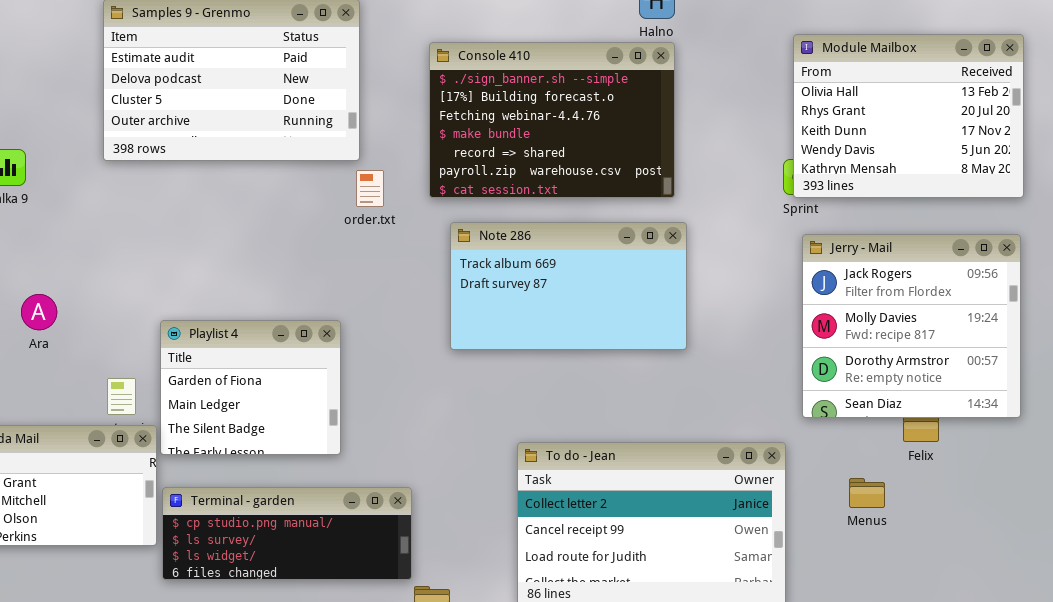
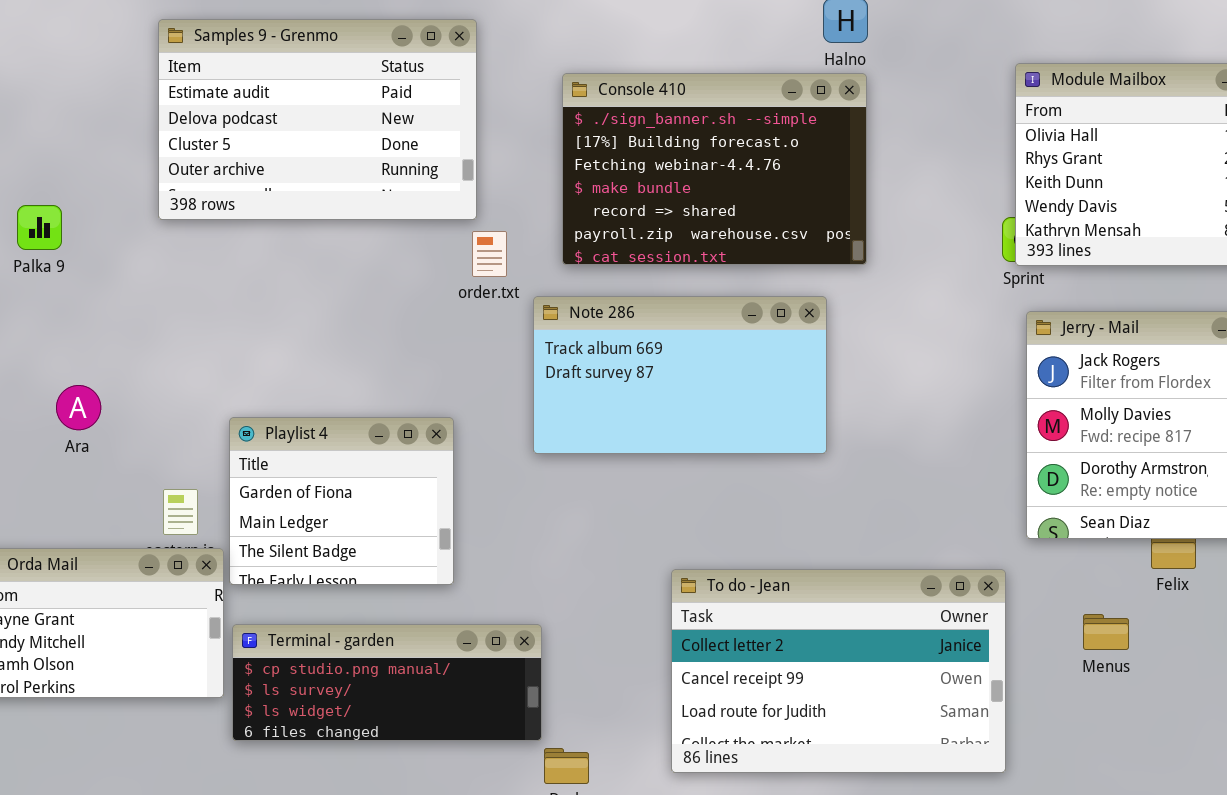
Note 286: [450,222,687,350] -> [533,296,827,454], moved

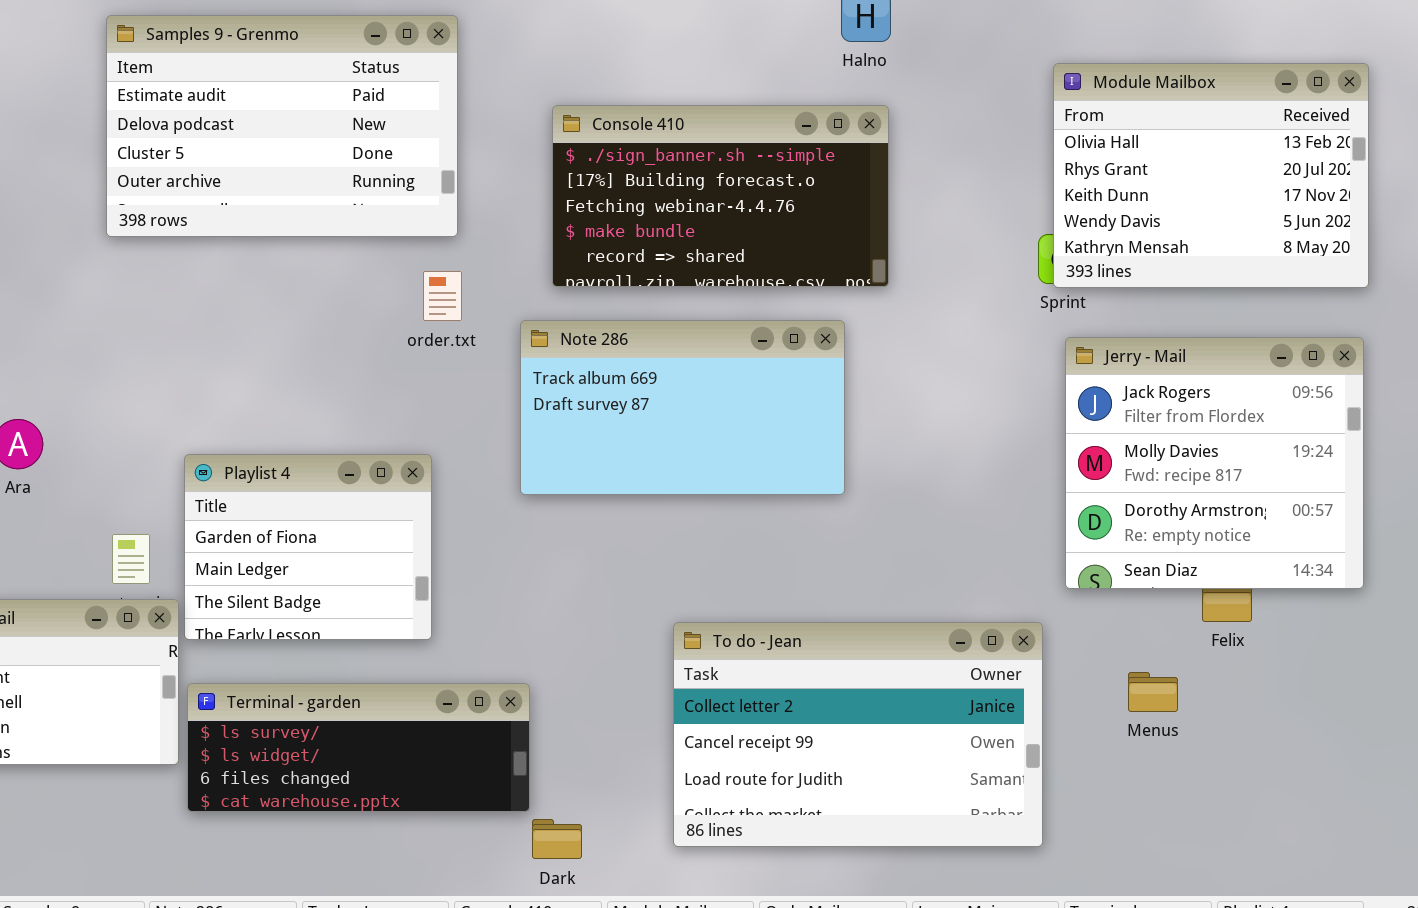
Console 410: [562,73,867,265] -> [552,105,889,287], resized
order.txt: [472,231,507,277] -> [423,271,462,321], moved
Terminal - garden: [232,624,542,741] -> [187,683,530,812], scrolled down 1 row

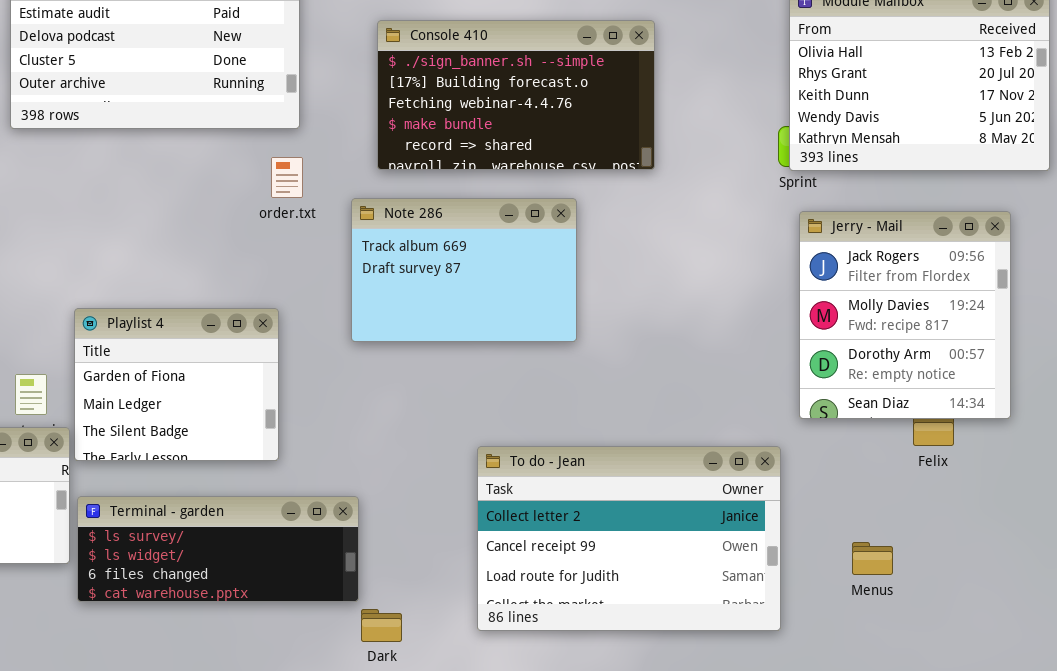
Note 286: [520,320,845,495] -> [351,198,577,342], resized
Jerry - Mail: [1065,337,1364,589] -> [799,211,1011,419], resized
Menus: [1128,672,1178,712] -> [852,542,893,575], moved

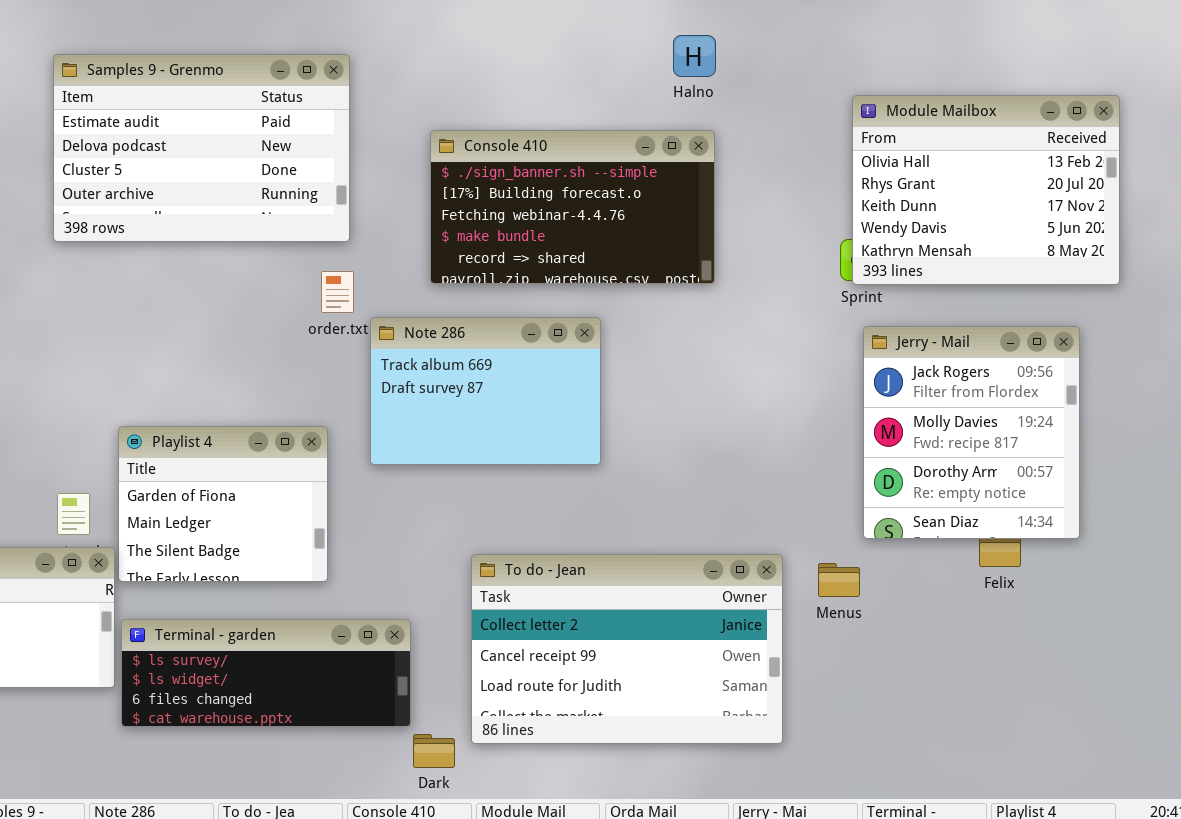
Note 286: [351,198,577,342] -> [370,317,601,465], moved
To do - Jean: [477,446,781,631] -> [471,554,783,744], moved
Menus: [852,542,893,575] -> [818,563,860,597], moved

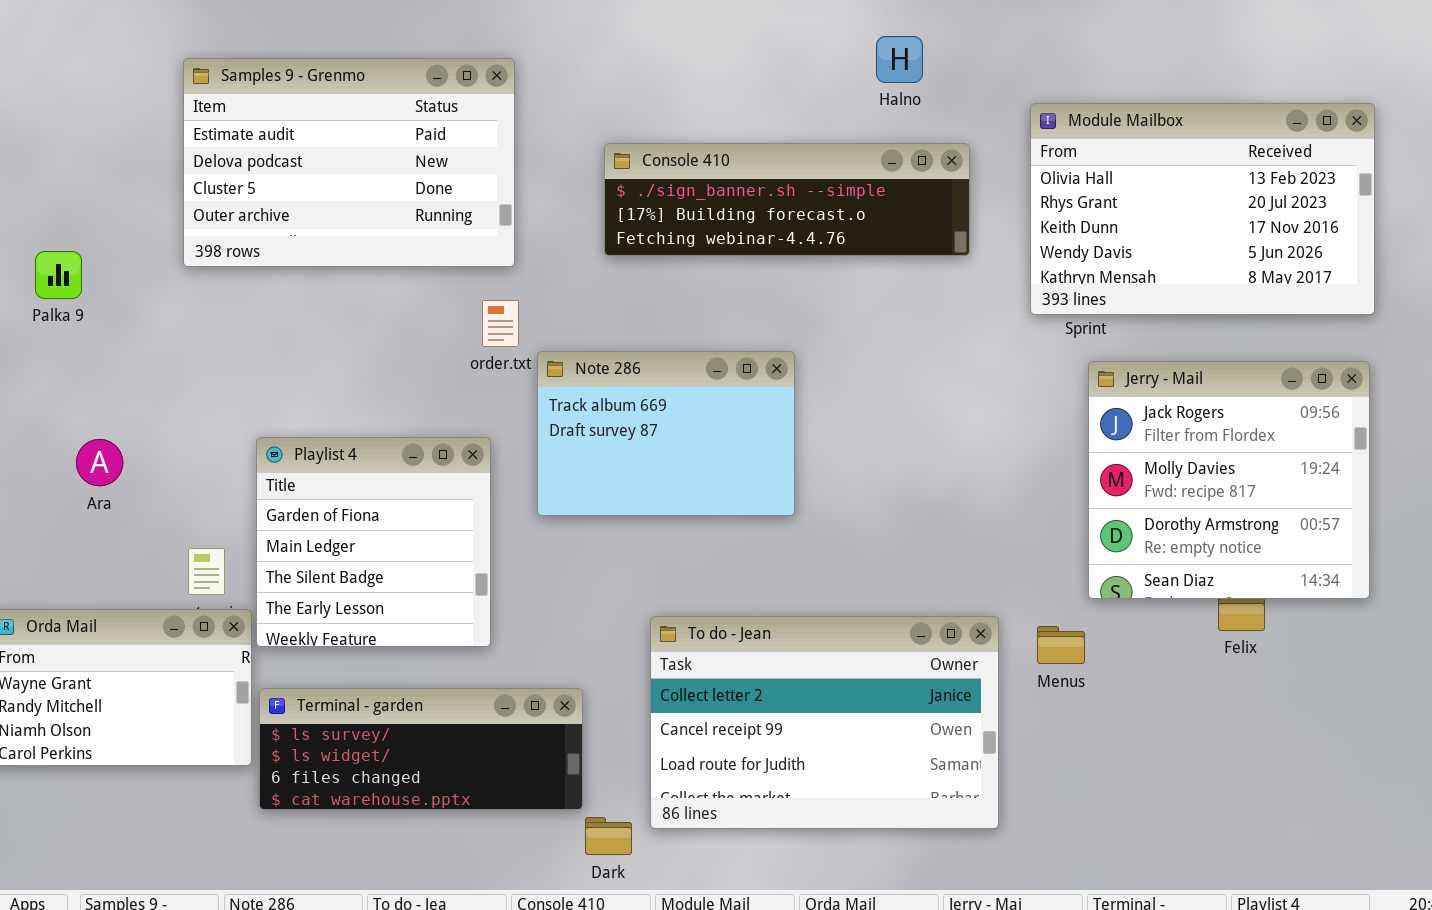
Module Mailbox: [852,95,1120,285] -> [1030,103,1375,315], resized
Console 410: [430,130,715,284] -> [604,143,970,256], resized
Jerry - Mail: [863,326,1080,539] -> [1088,361,1370,599], resized
Playlist 4: [118,426,328,582] -> [256,437,491,647], resized

